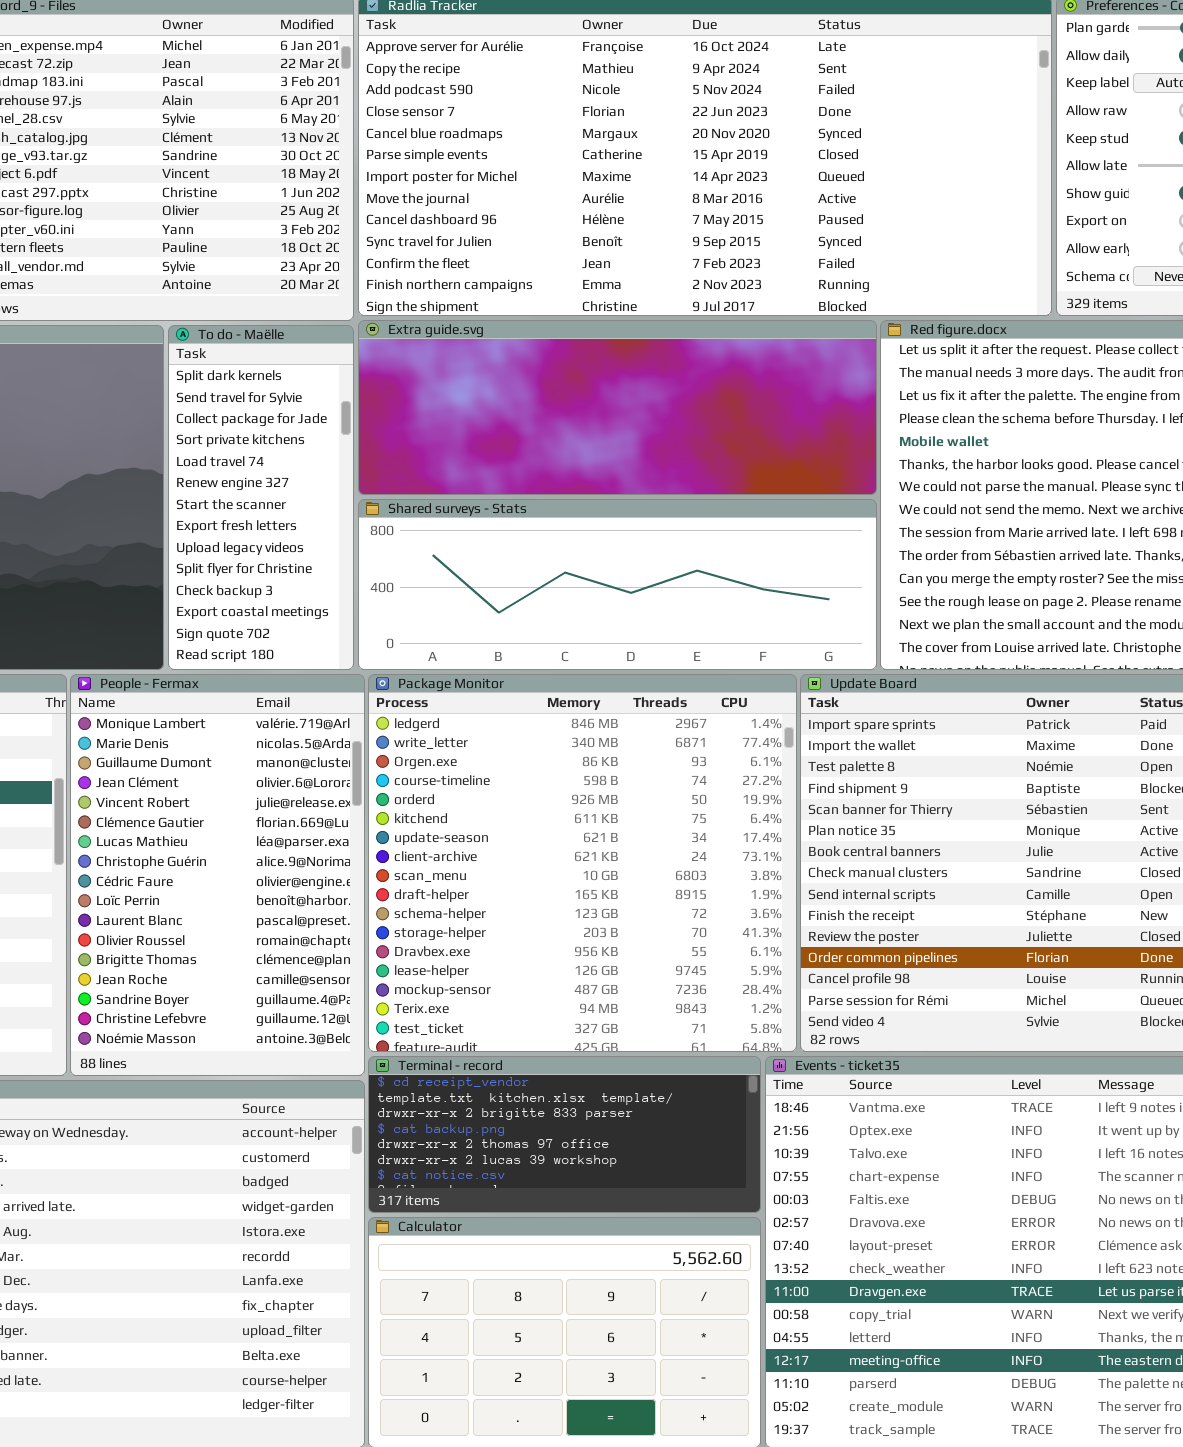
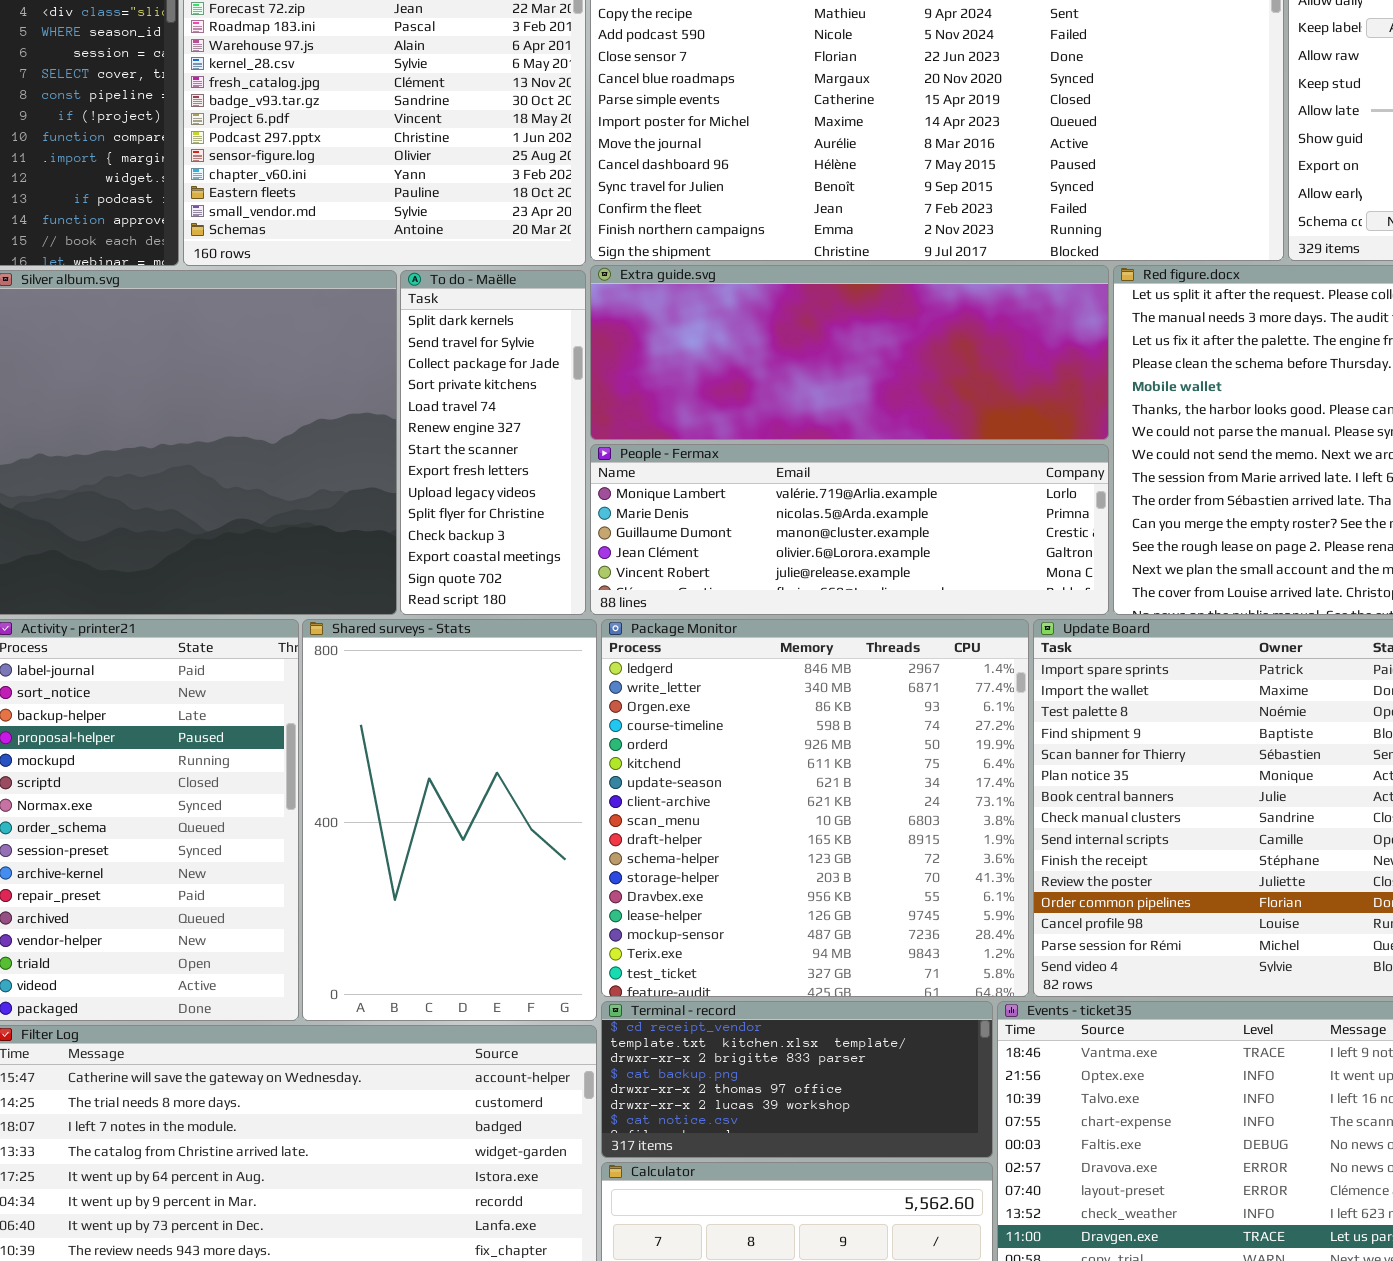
Shared surveys - Stats: [358,499,877,670] -> [302,619,597,1021], moved, resized
People - Fermax: [70,674,365,1076] -> [590,444,1109,615], moved, resized

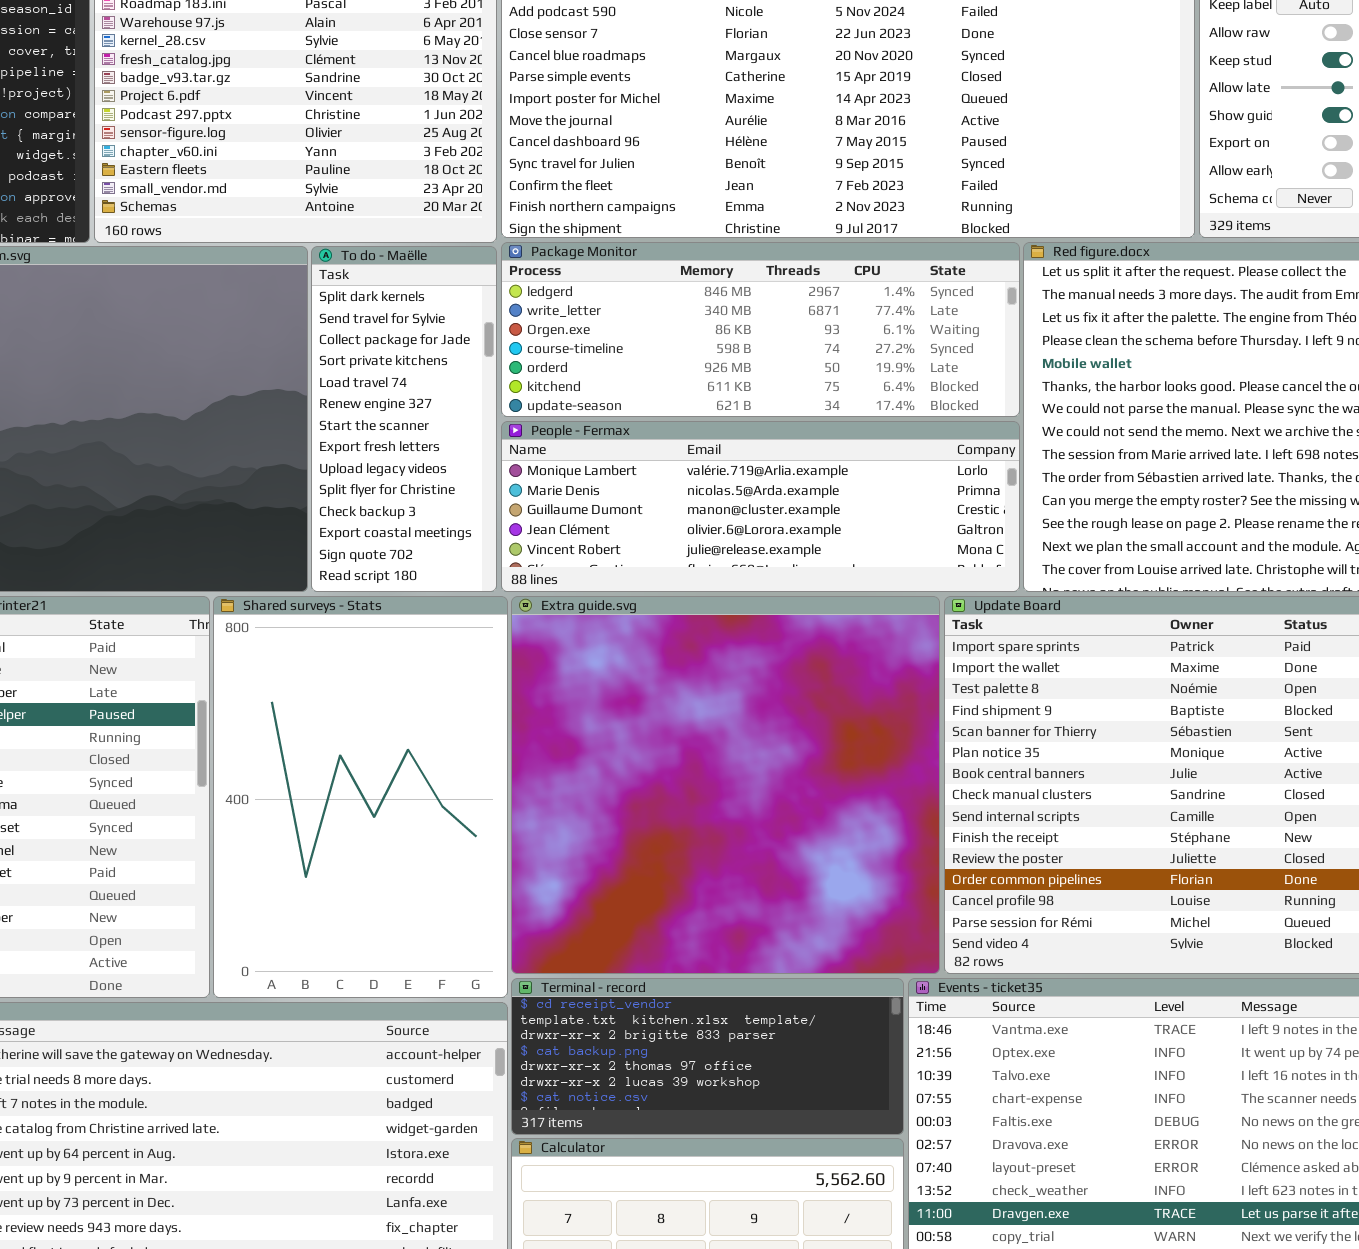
Extra guide.svg: [590,265,1109,440] -> [511,596,940,974], moved, resized
Package Monitor: [601,619,1029,997] -> [501,242,1020,417], moved, resized

